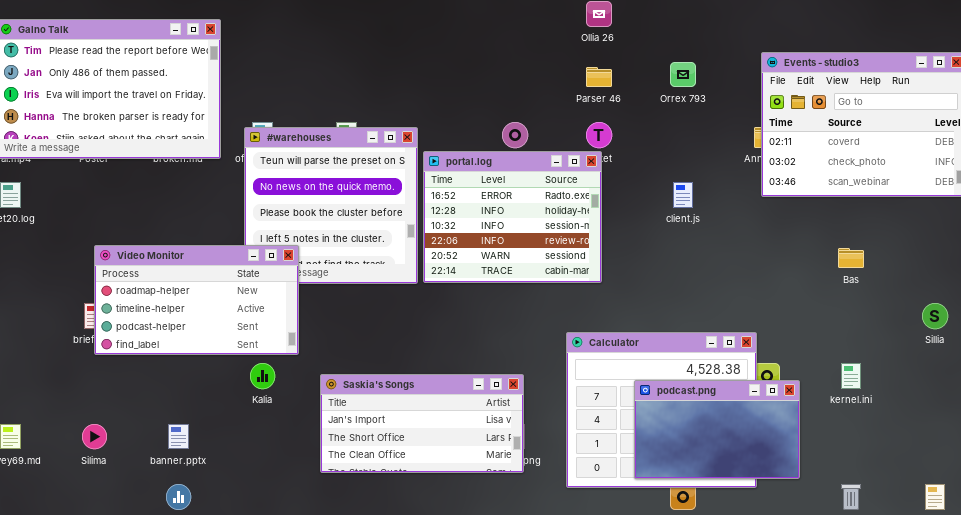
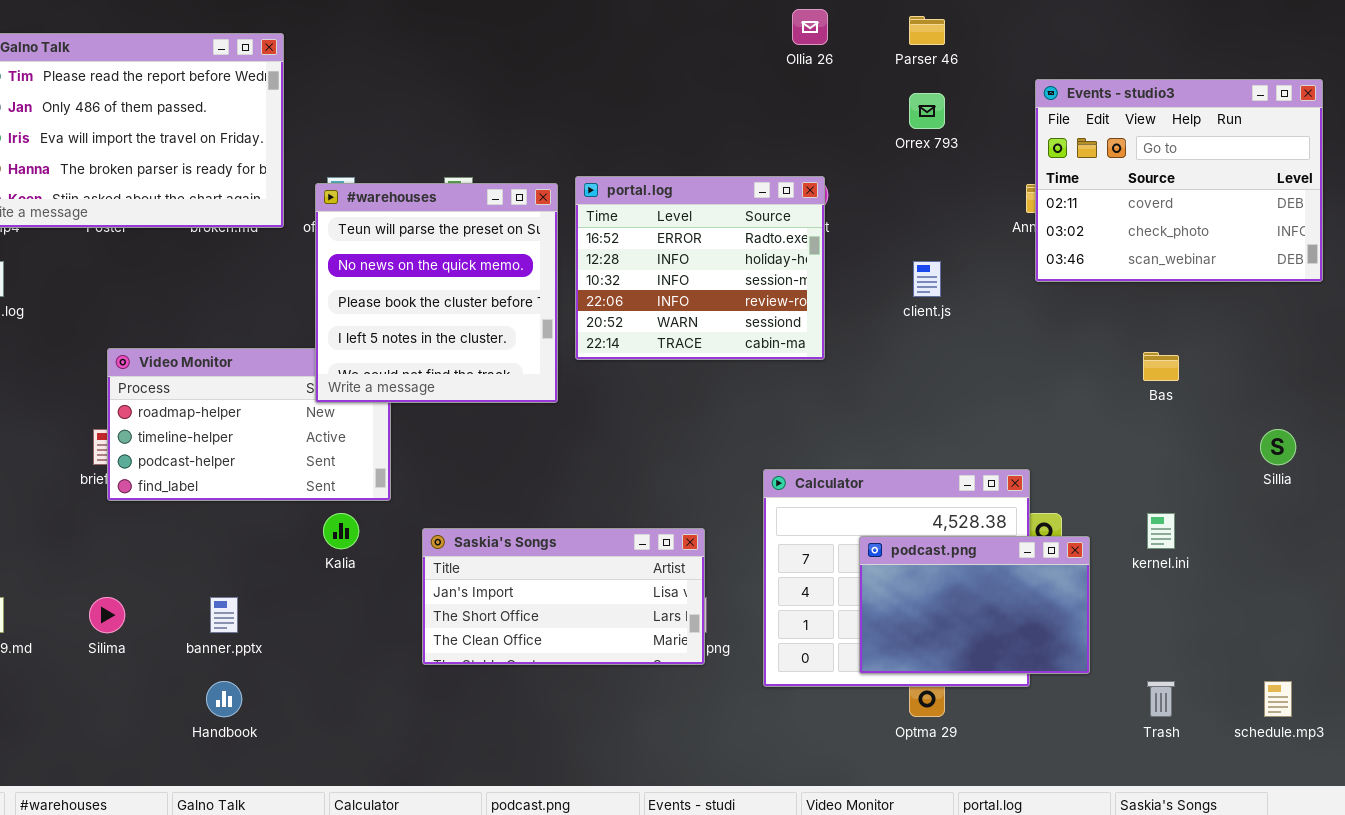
Parser 46: [586,67,612,87] -> [909,16,945,45], moved
#warehouses: [244,127,418,284] -> [315,183,558,403], raised
portal.log: [423,151,602,283] -> [575,176,825,360], moved

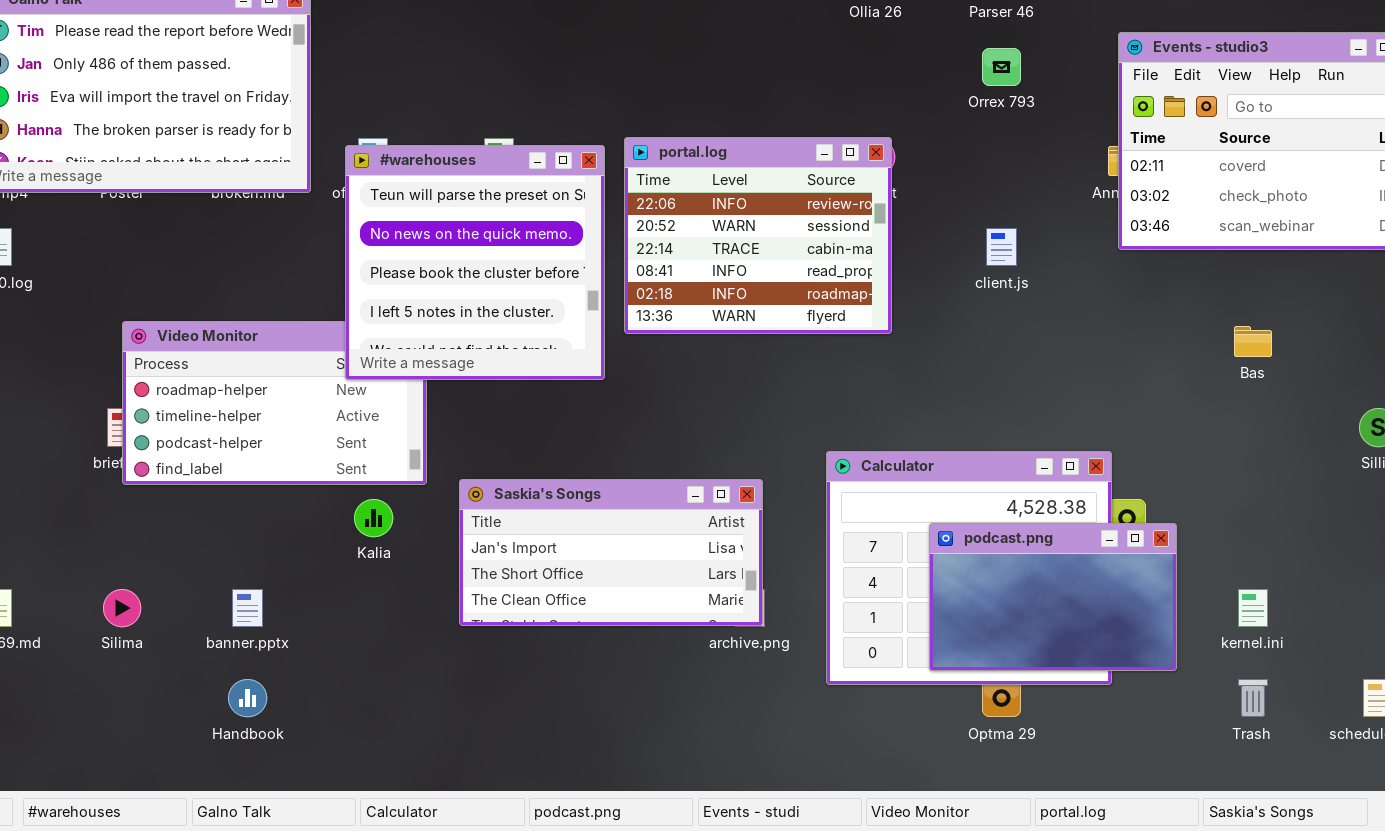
portal.log: [575,176,825,360] -> [624,137,892,334], scrolled down 3 rows
kernel.ini: [1147,513,1175,549] -> [1238,589,1268,627], moved
Saskia's Songs: [422,528,705,665] -> [459,479,763,626], moved

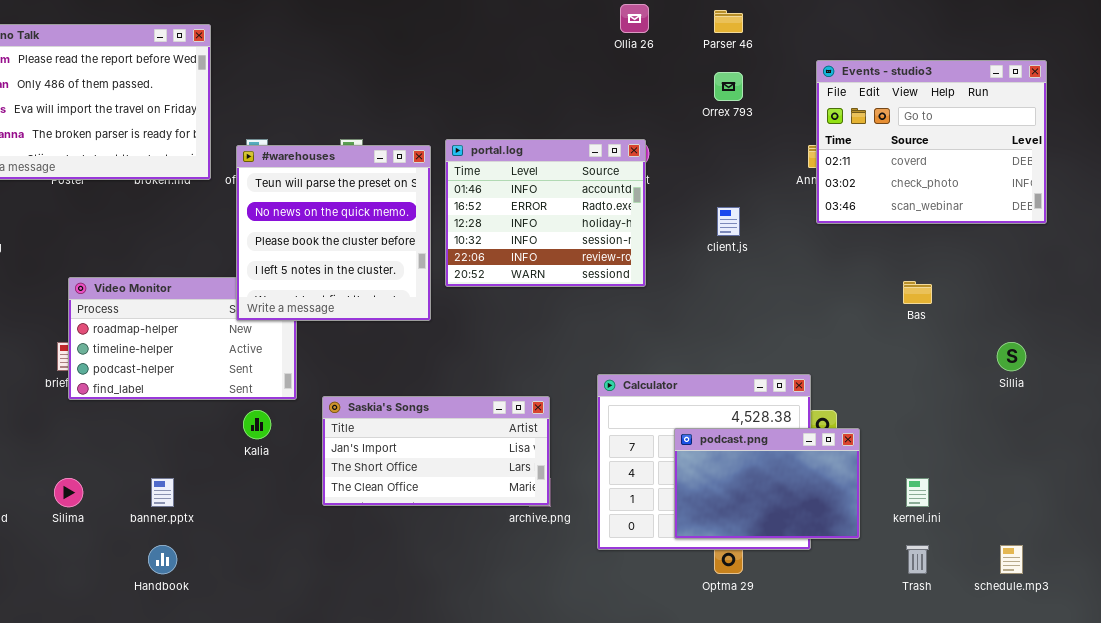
portal.log: [624,137,892,334] -> [445,139,646,287], scrolled up 4 rows

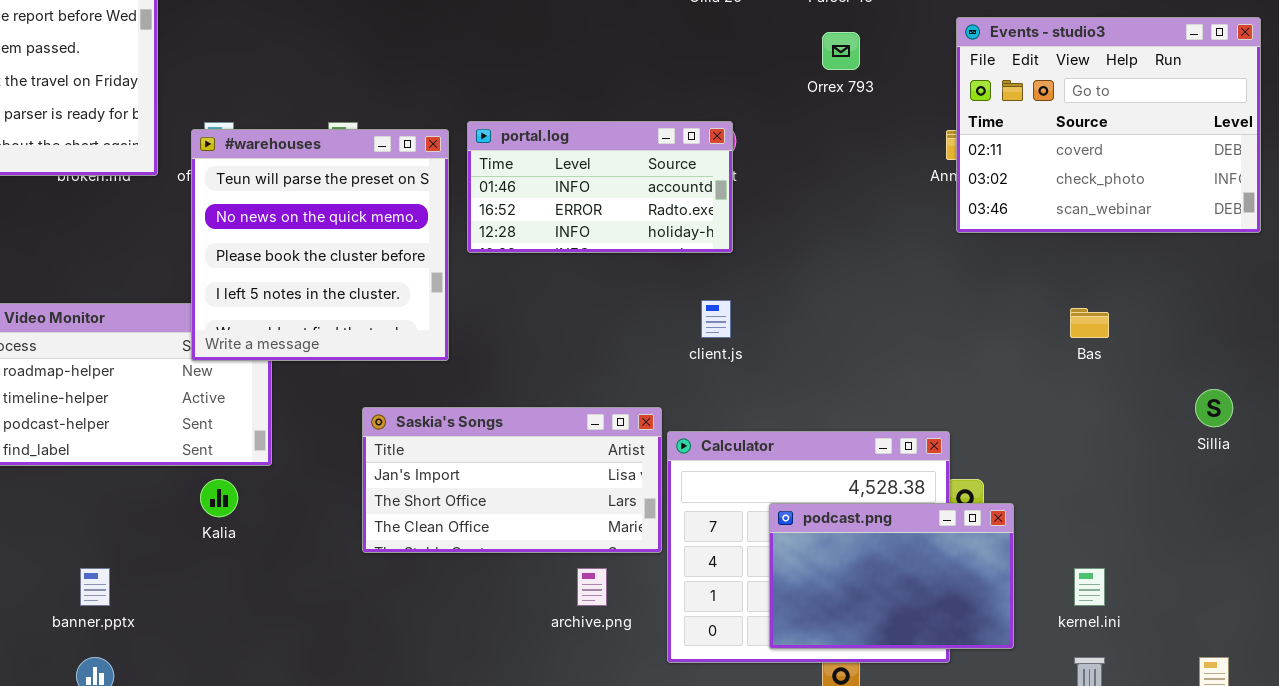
portal.log: [445,139,646,287] -> [467,121,733,253], resized
client.js: [717,207,740,236] -> [701,300,731,338], moved
Saskia's Songs: [322,396,550,506] -> [362,407,662,553], moved

